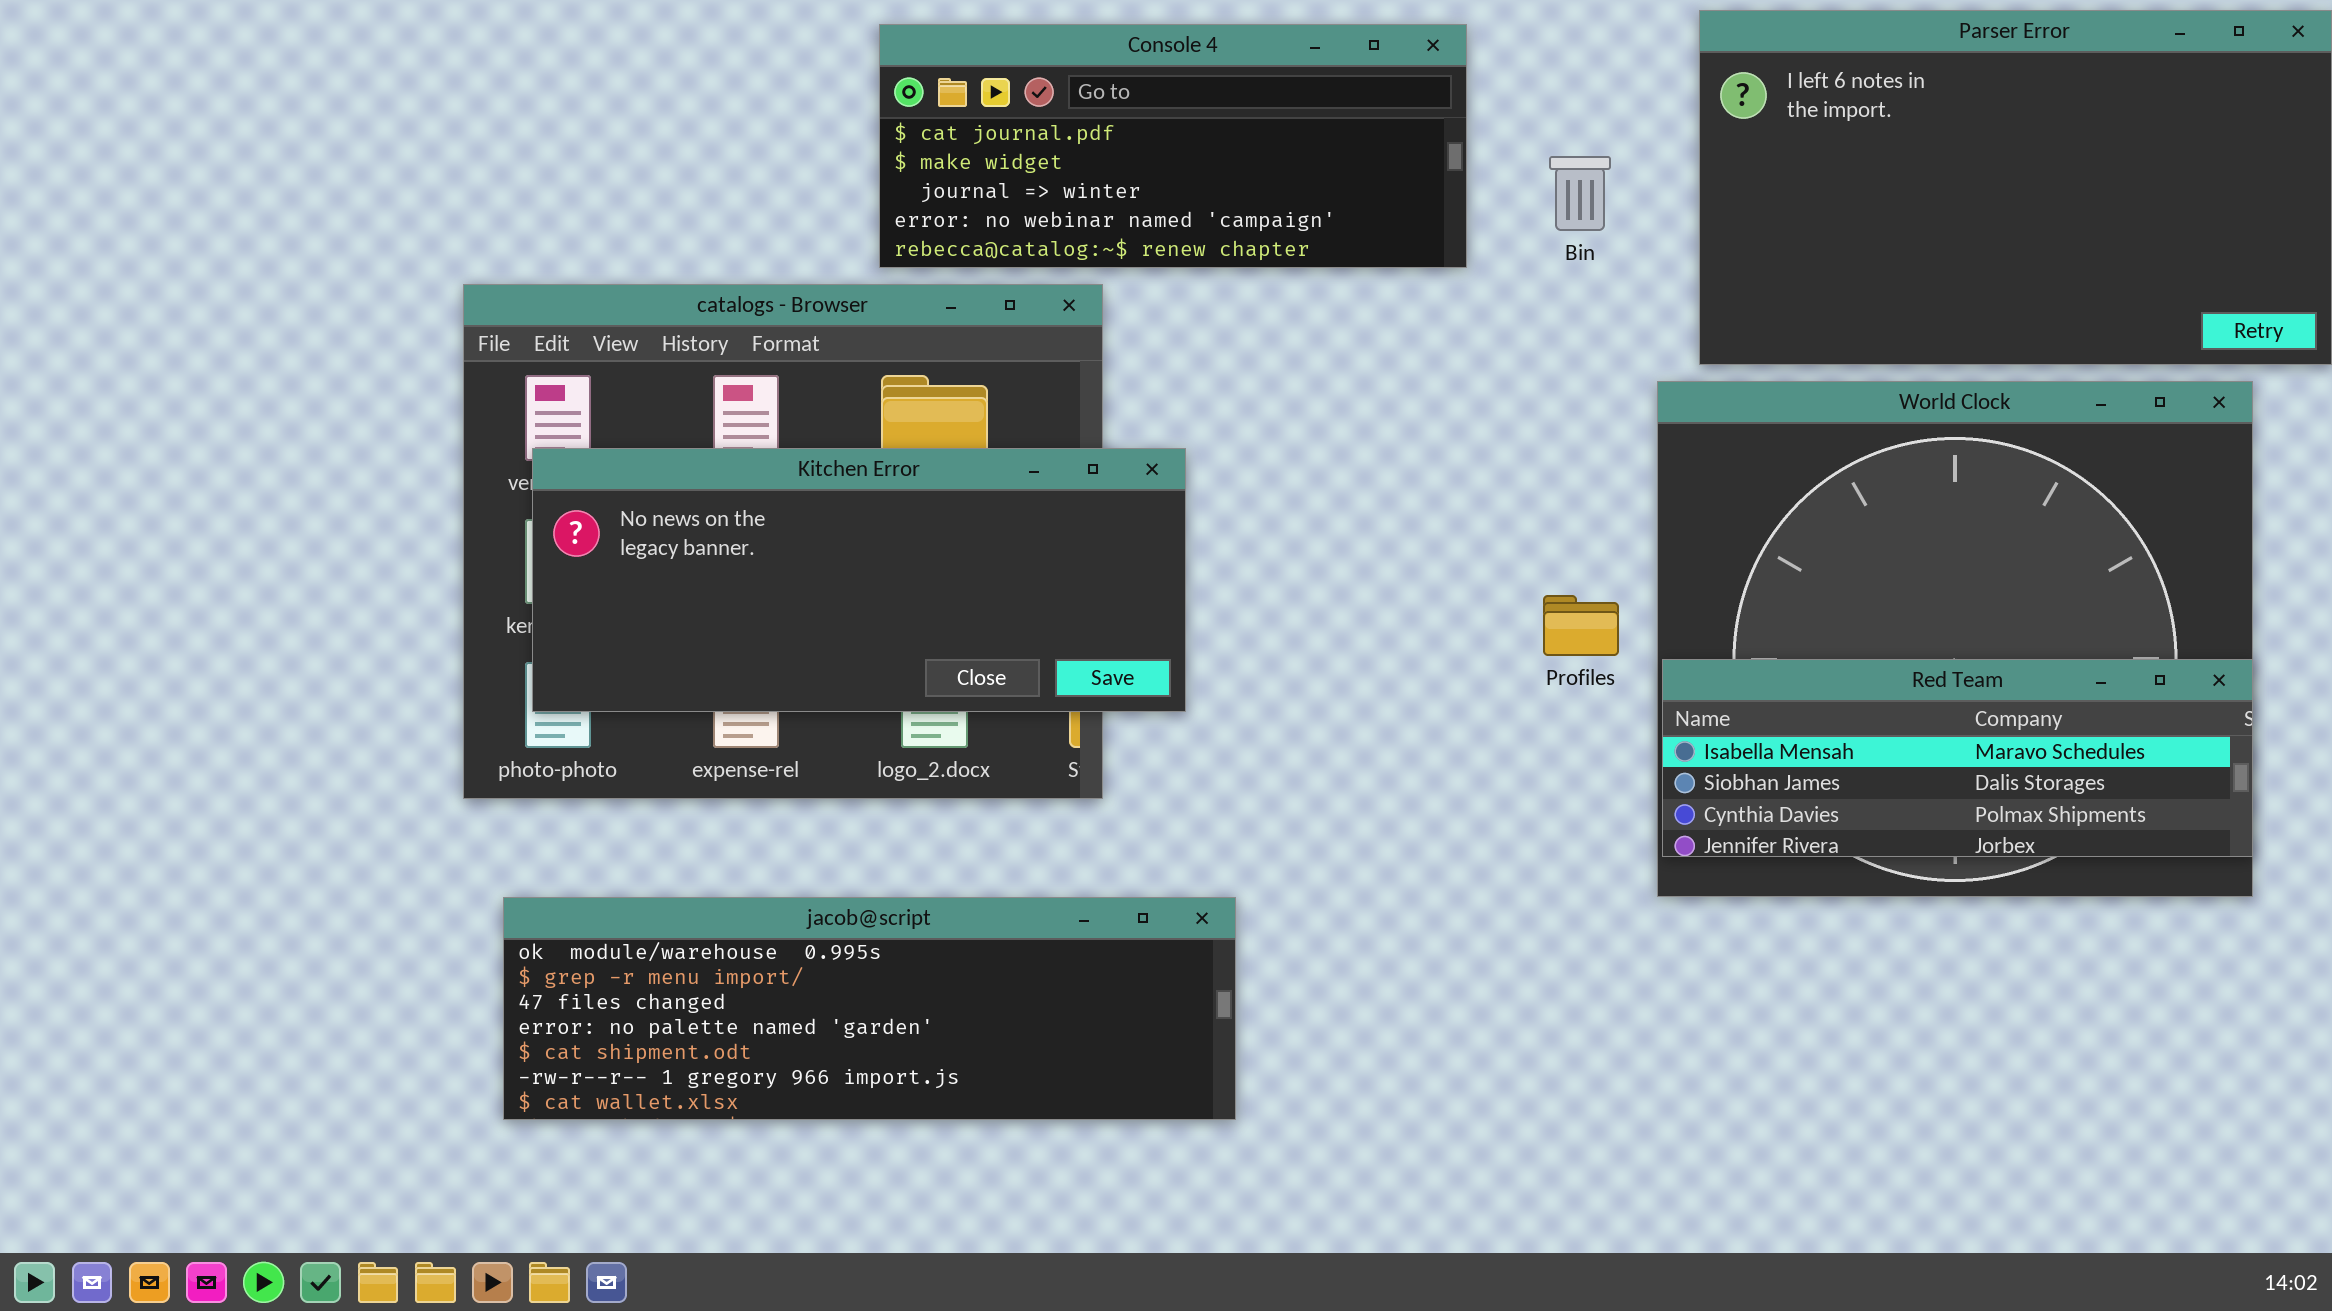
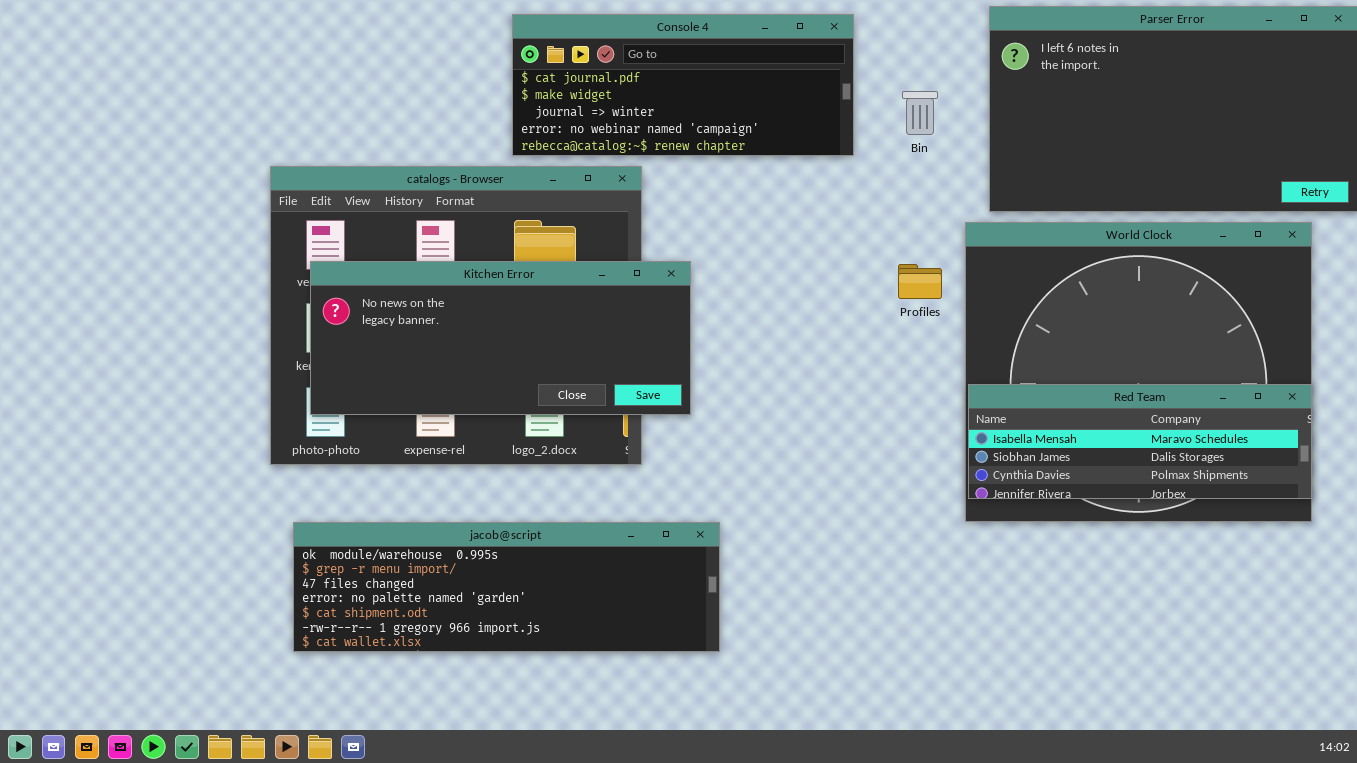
Profiles: [1543,595,1619,656] -> [898,264,942,299], moved

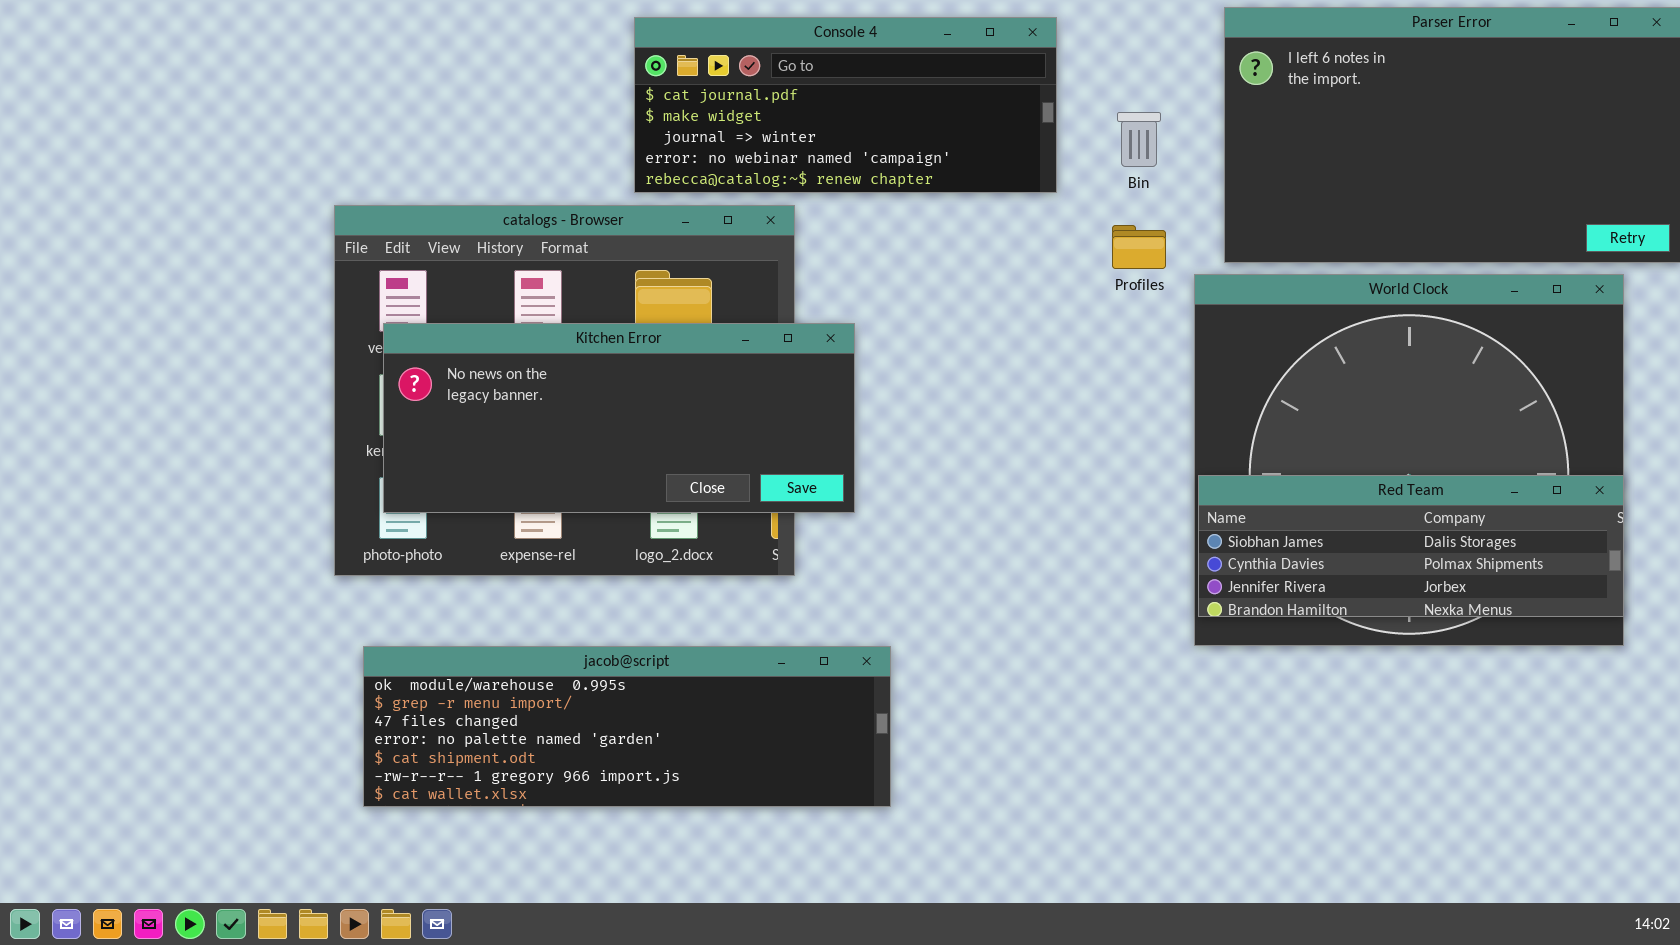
Profiles: [898,264,942,299] -> [1112,225,1166,269], moved
Red Team: [968,384,1312,499] -> [1198,475,1624,617], scrolled down 1 row

